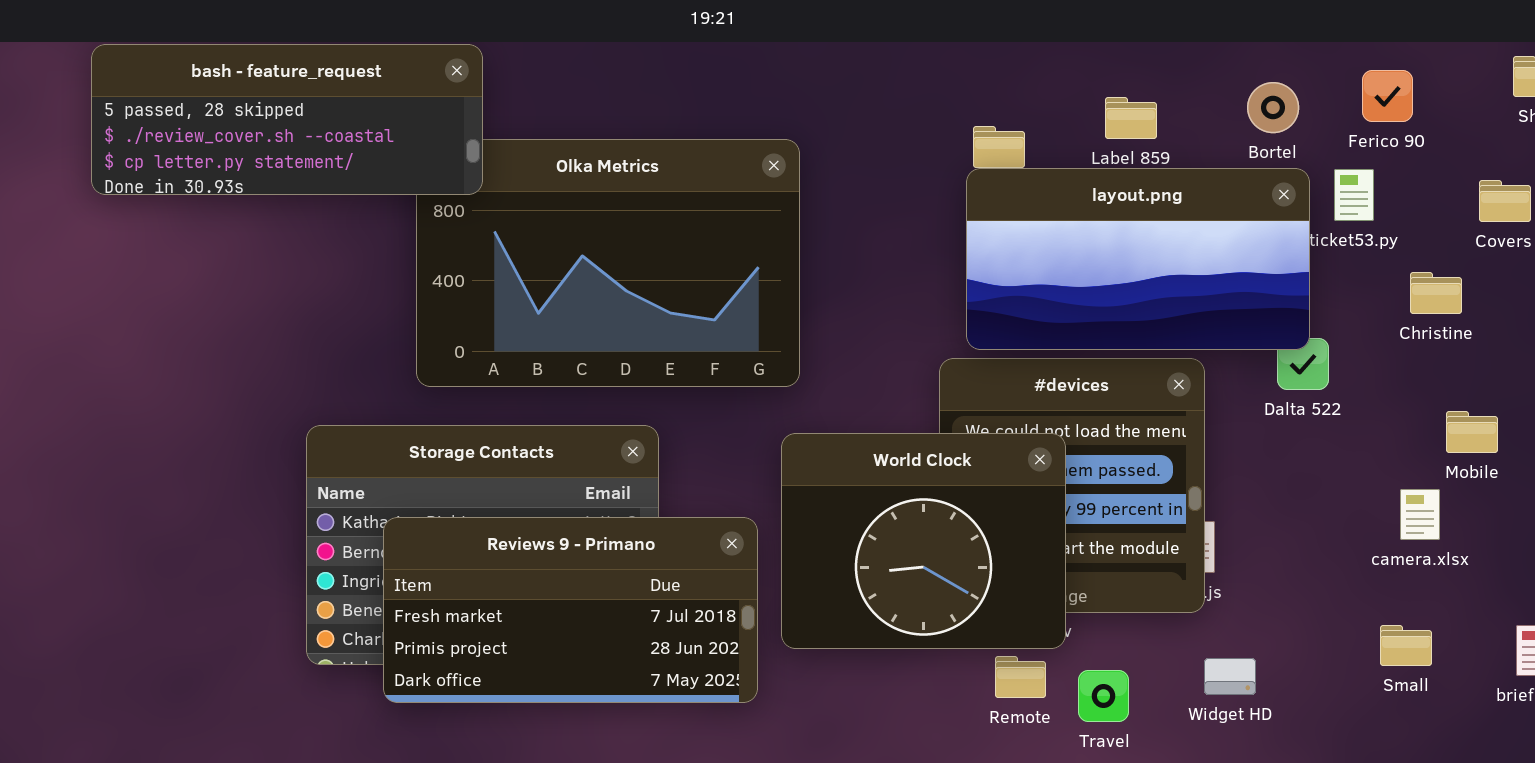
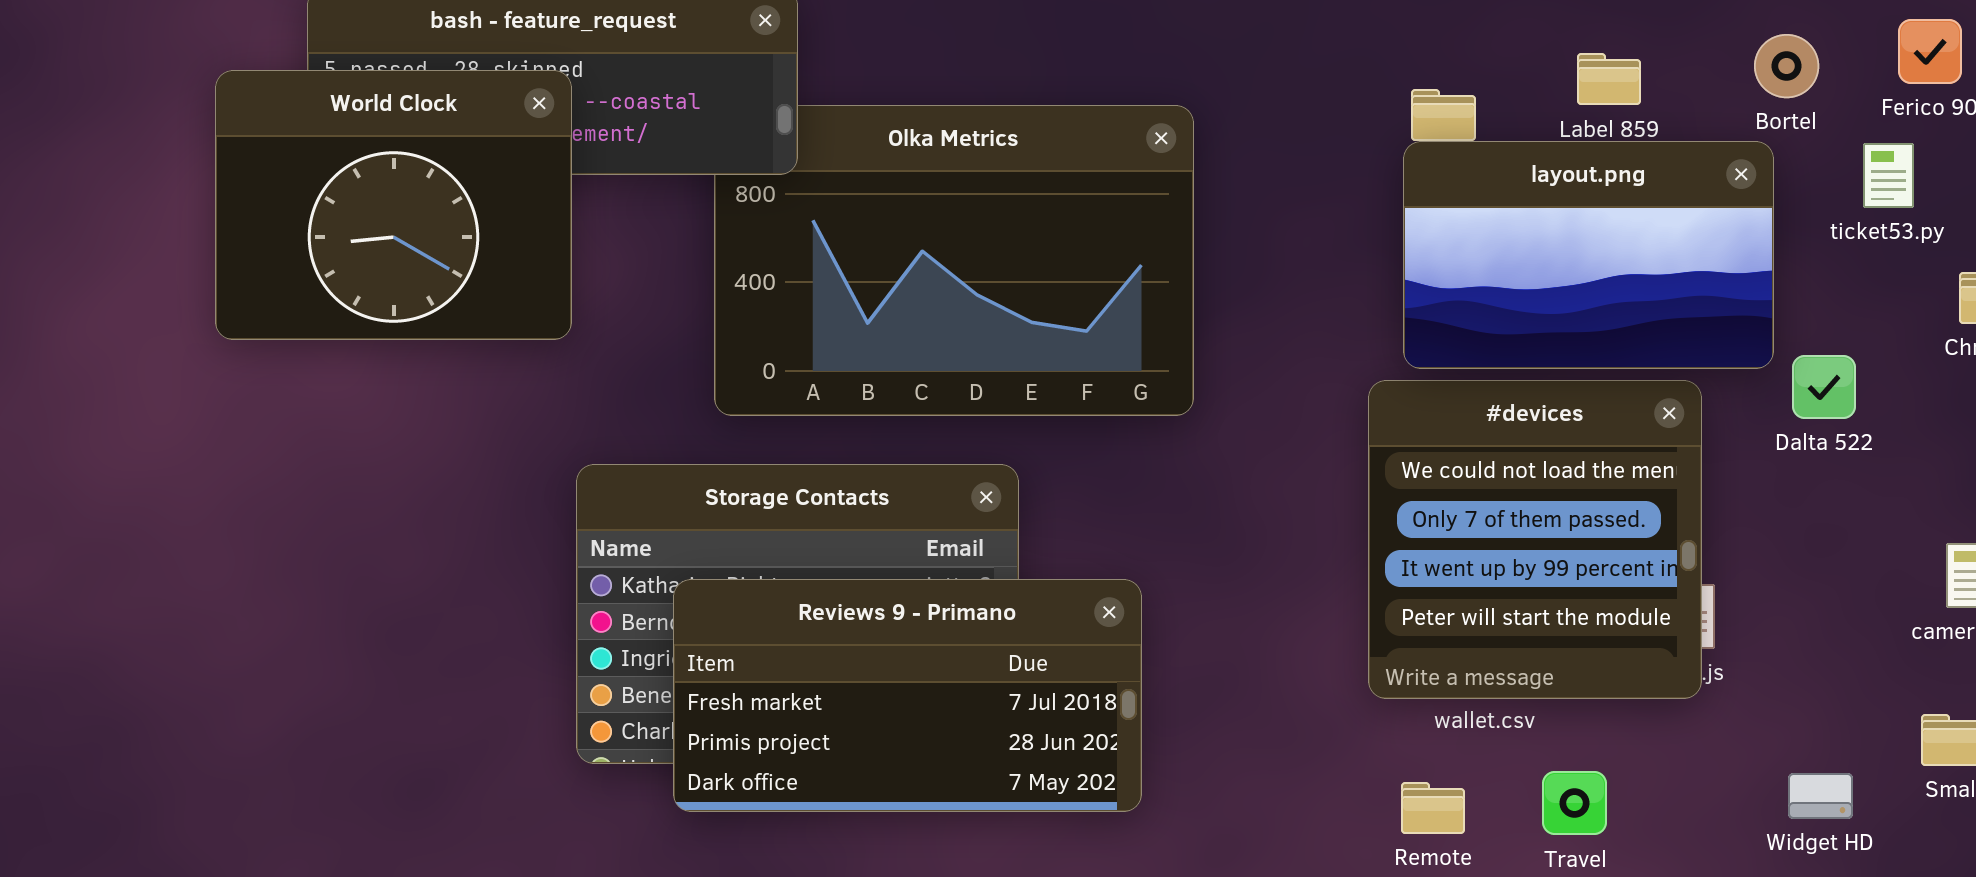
layout.png: [966,168,1310,350] -> [1403,141,1774,369], resized
World Clock: [781,433,1066,649] -> [215,70,572,340], moved
Remote: [995,656,1046,698] -> [1401,782,1465,834], moved
Widget HD: [1204,658,1256,695] -> [1788,773,1853,819], moved

